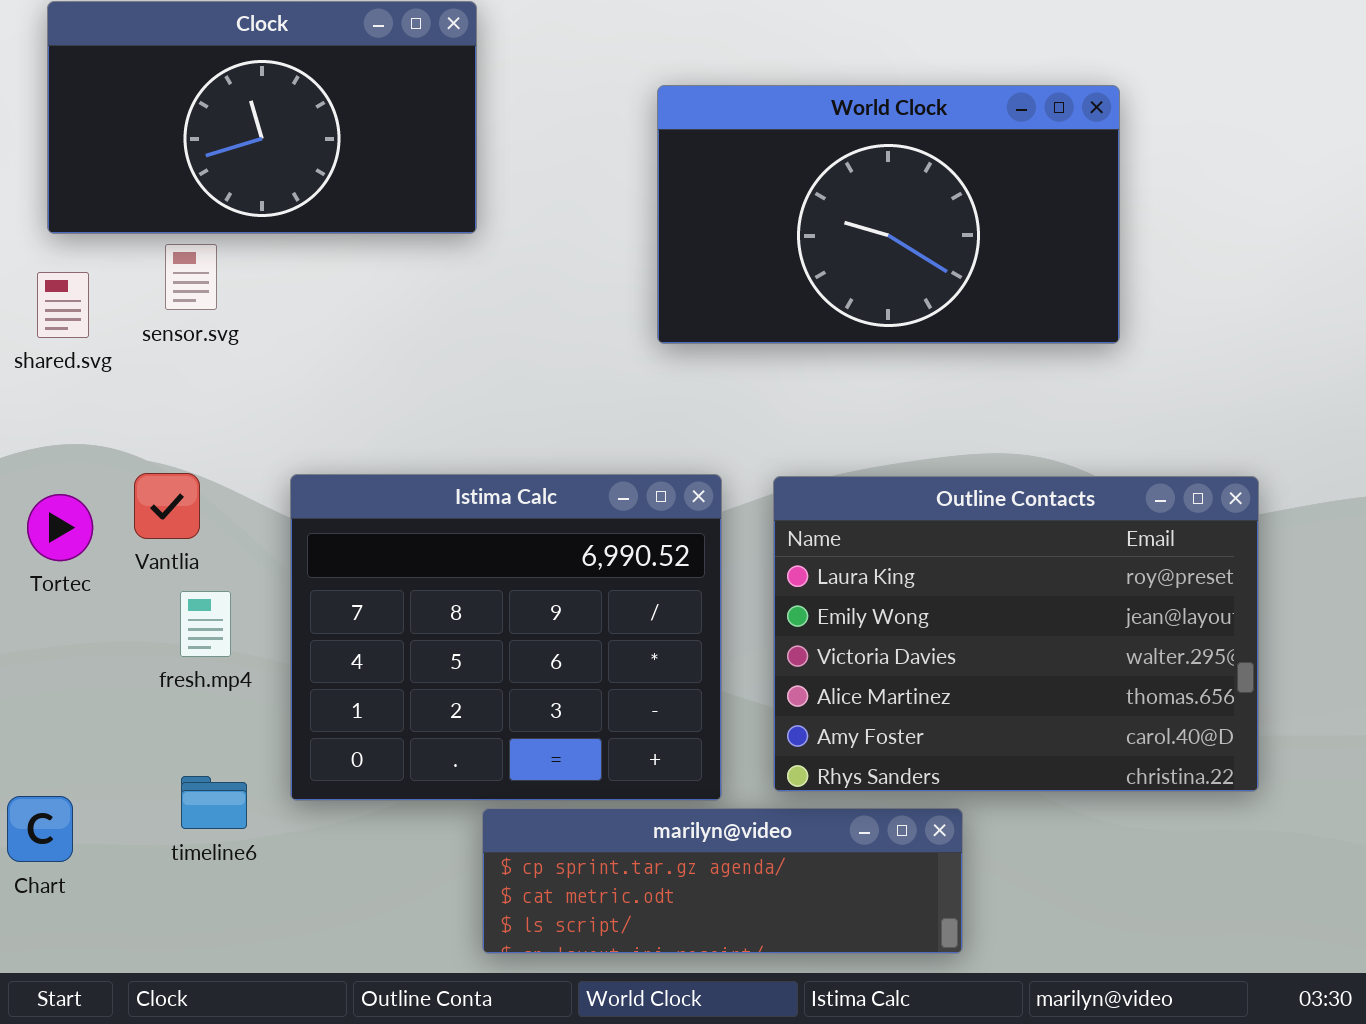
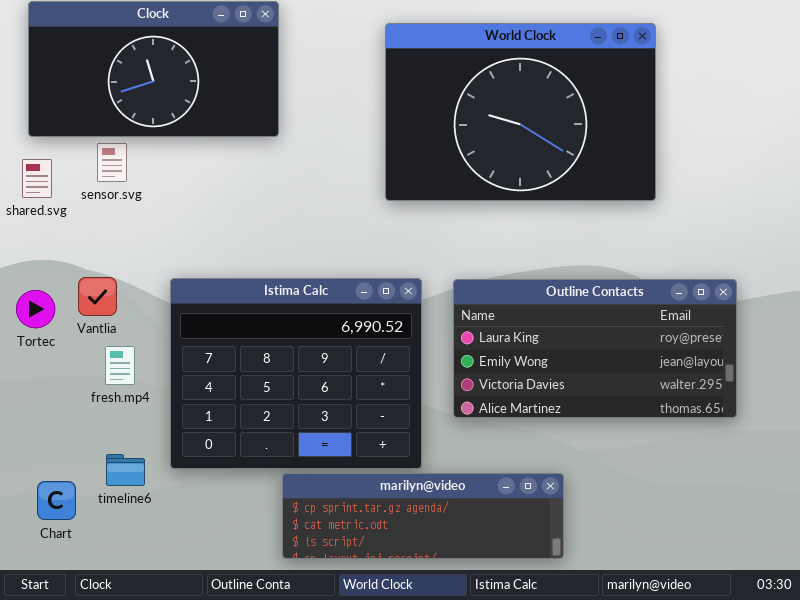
World Clock: [657,85,1120,344] -> [385,23,656,201], resized
Outline Contacts: [773,476,1259,792] -> [453,279,737,418], resized
Chart: [7,796,73,862] -> [37,481,76,520], moved

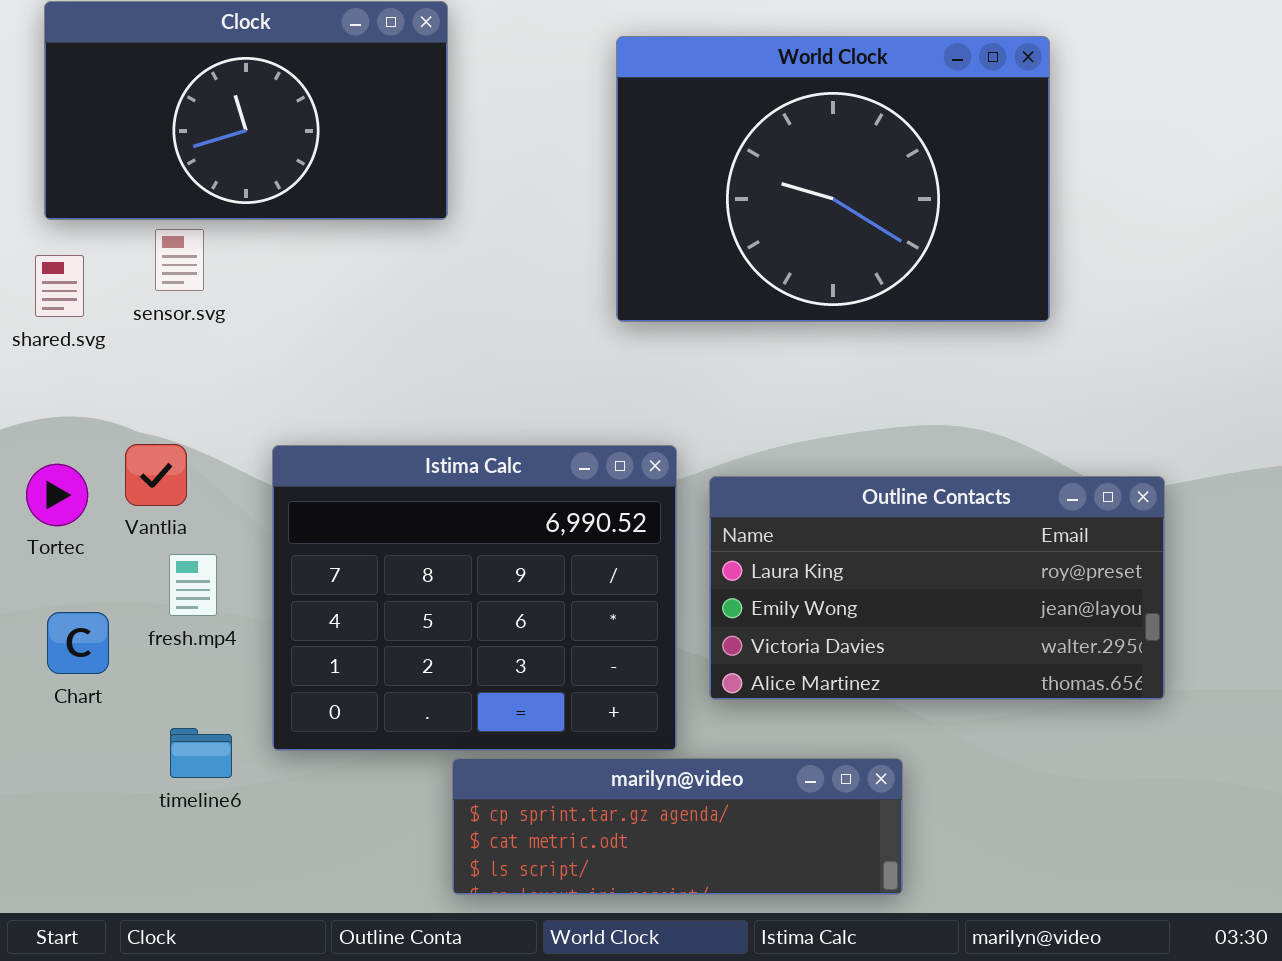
Outline Contacts: [453,279,737,418] -> [709,476,1165,700], moved
Chart: [37,481,76,520] -> [47,612,109,674], moved

